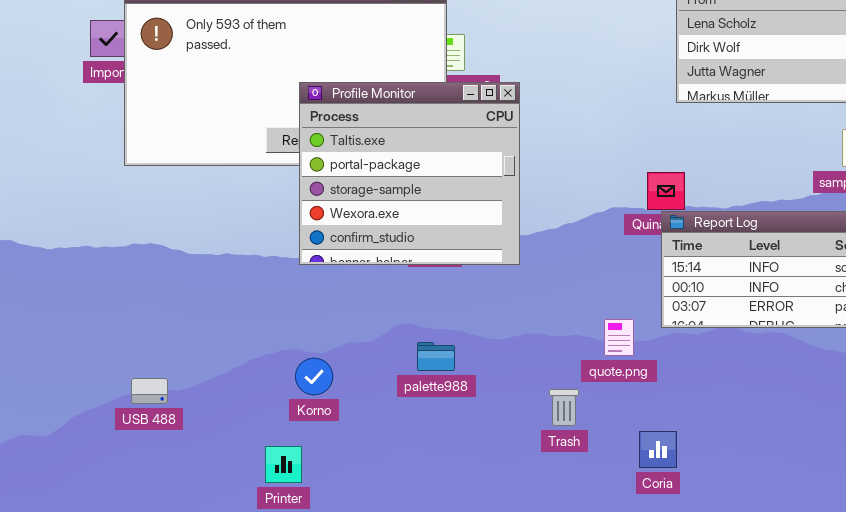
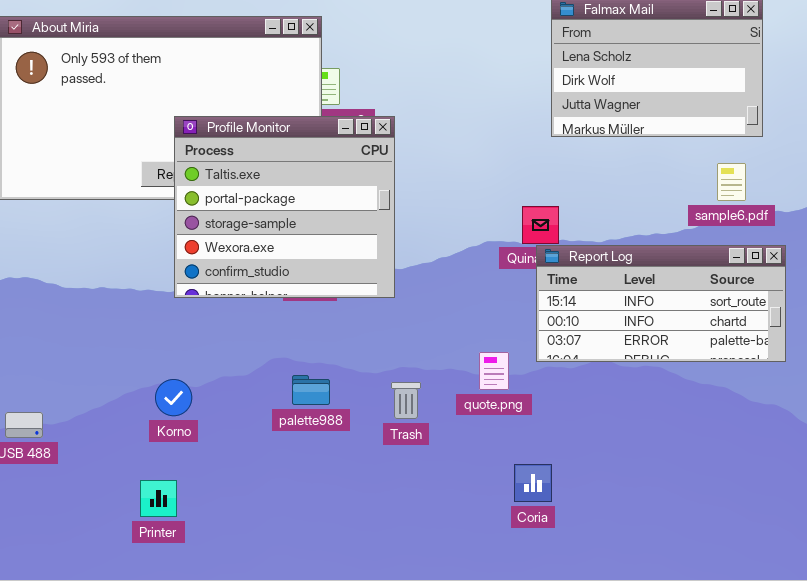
Korno: [295,358,333,395] -> [155,379,192,416], moved
Trash: [549,389,579,426] -> [391,382,421,419], moved

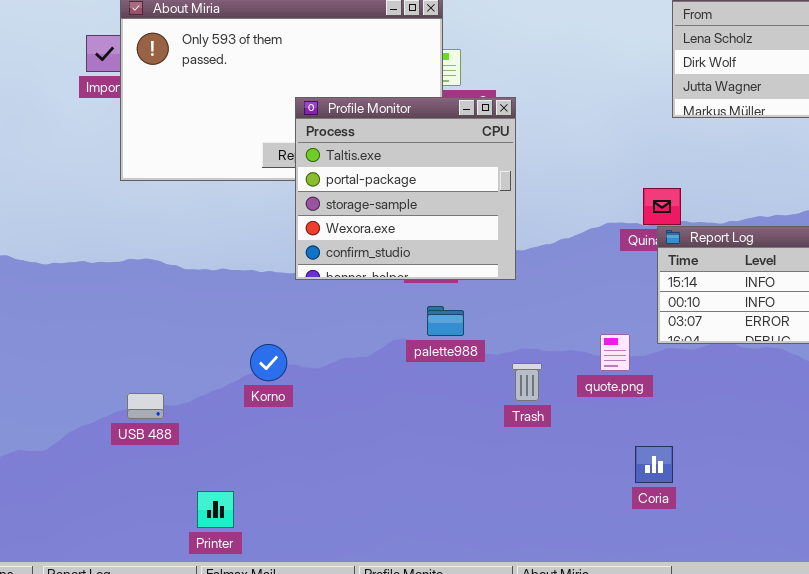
palette988: [292,375,330,405] -> [427,306,464,336], moved
Korno: [155,379,192,416] -> [250,344,287,381], moved
Printer: [140,480,177,517] -> [197,491,234,528], moved

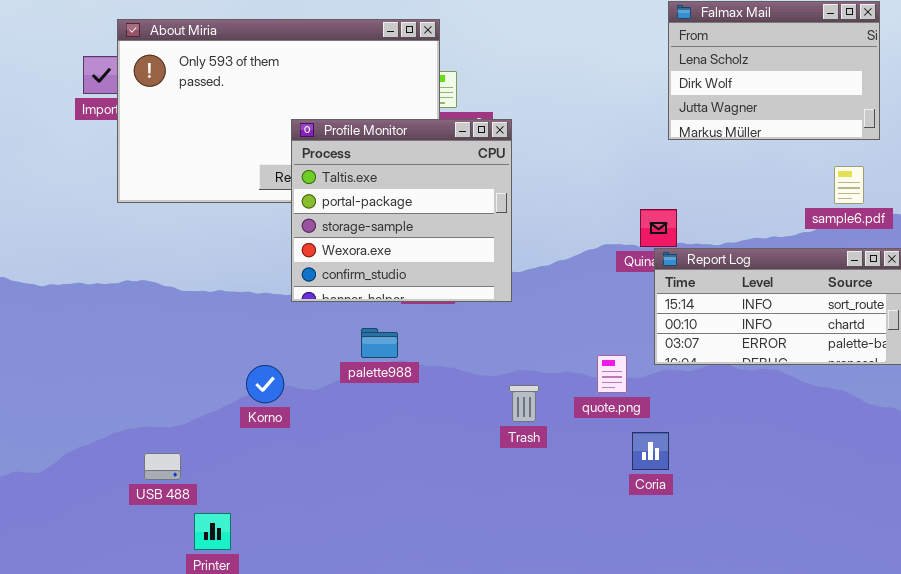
palette988: [427,306,464,336] -> [361,328,398,358], moved
USB 488: [127,393,164,419] -> [144,453,181,480], moved
Coria: [635,446,673,483] -> [632,432,669,470], moved

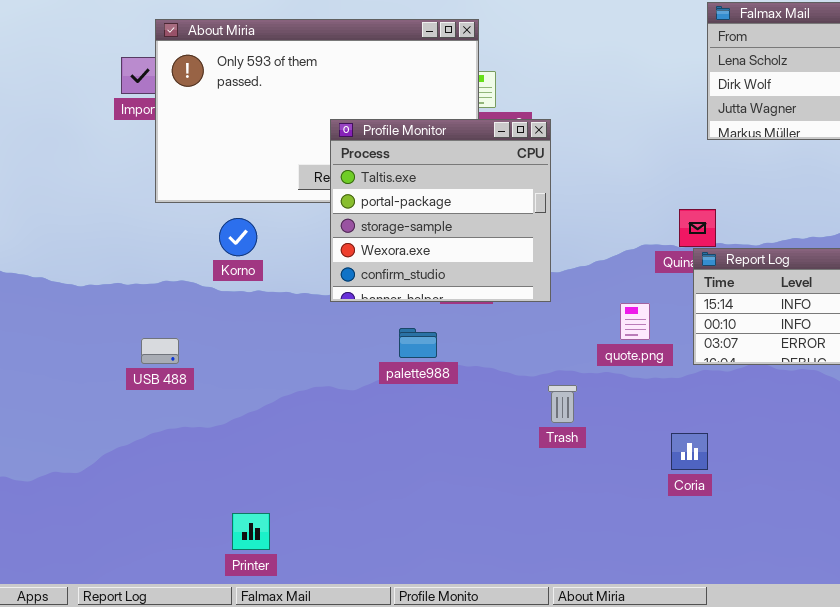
quote.png: [597,355,627,393] -> [620,303,650,340], moved
Korno: [246,365,284,403] -> [219,218,257,256], moved
USB 488: [144,453,181,480] -> [141,338,179,364], moved

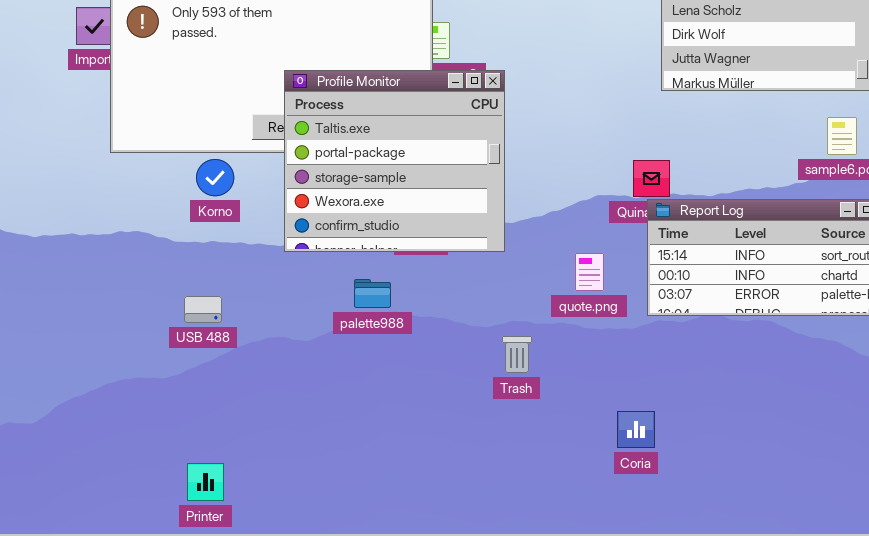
Korno: [219,218,257,256] -> [196,159,234,196], moved
USB 488: [141,338,179,364] -> [184,296,222,323], moved
Coria: [671,433,708,470] -> [617,411,655,448], moved

